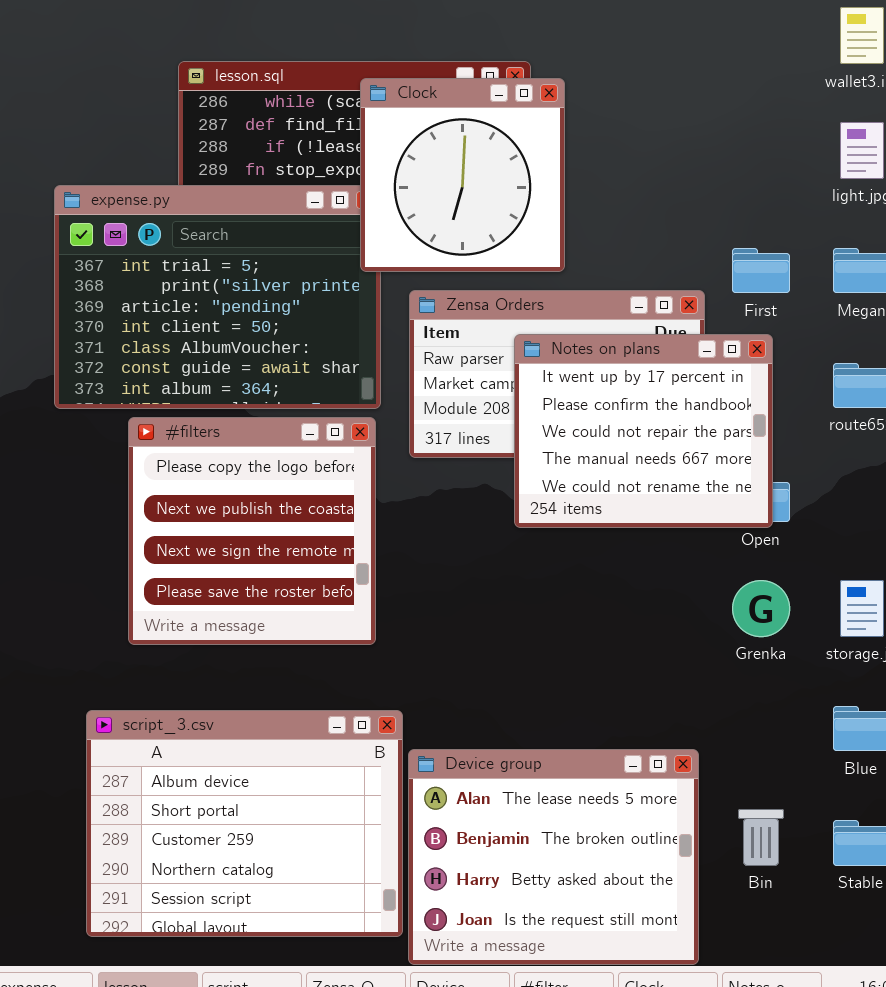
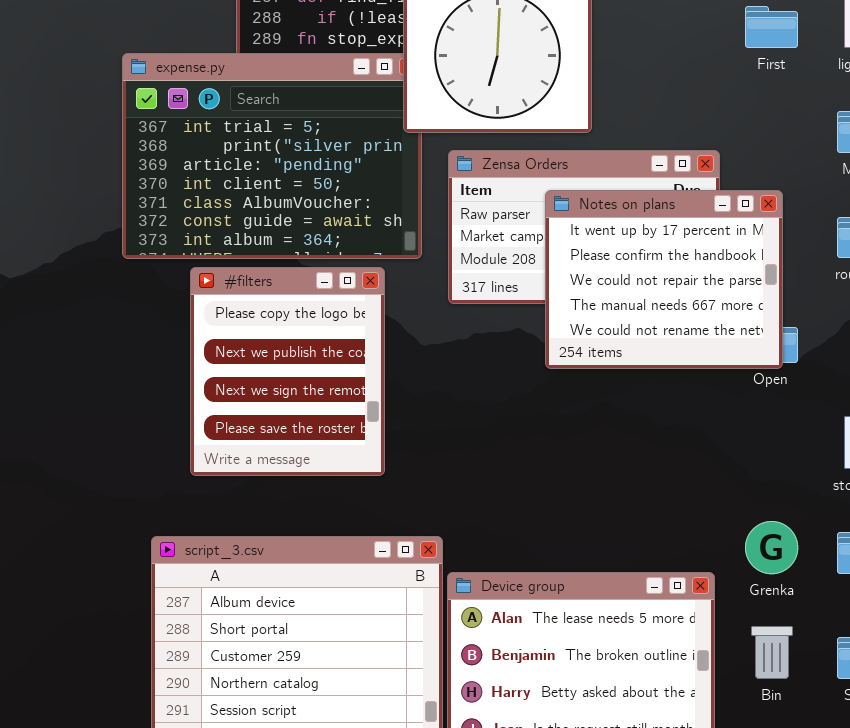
First: [732,248,790,293] -> [745,6,798,48], moved
#filters: [128,417,376,645] -> [190,267,385,476], resized
Grenka: [732,580,790,637] -> [745,521,798,574], moved

